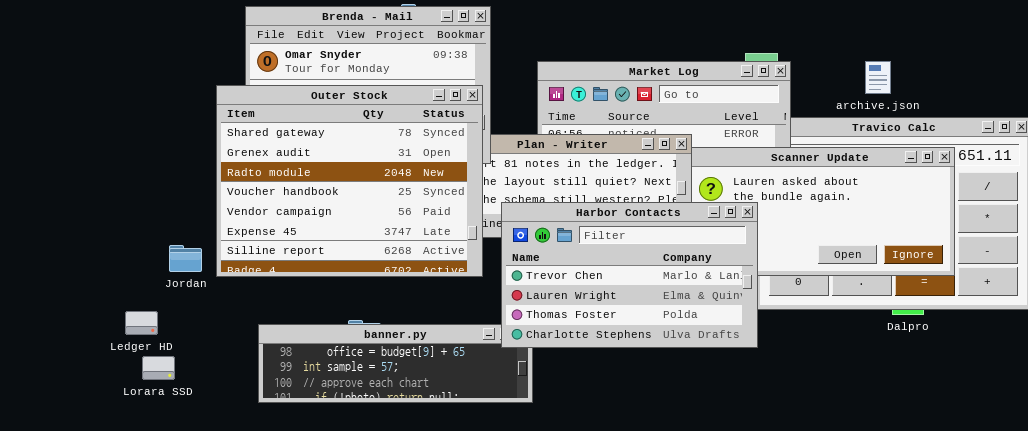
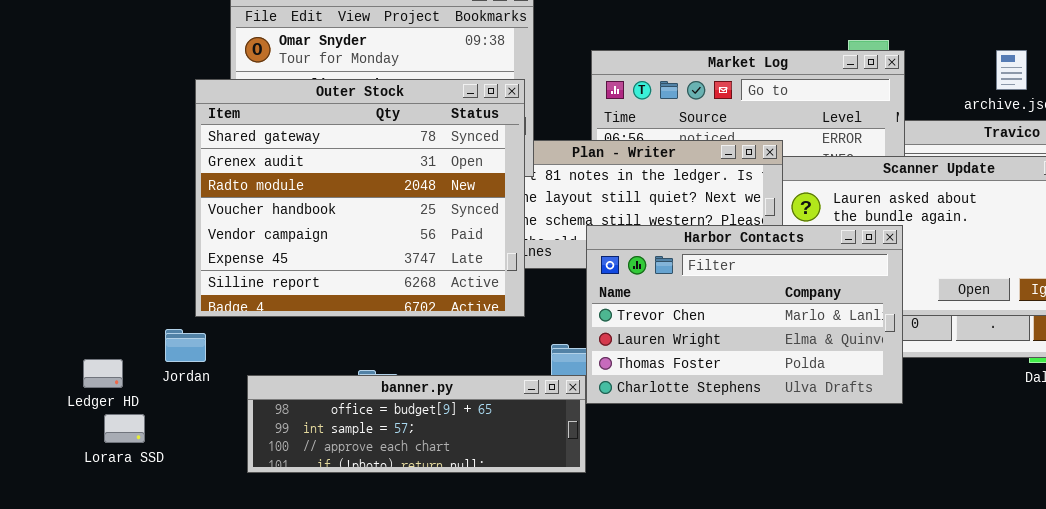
Harbor Contacts: [501,202,758,348] -> [586,225,903,404], moved
Jordan: [169,245,202,272] -> [165,329,206,362], moved

